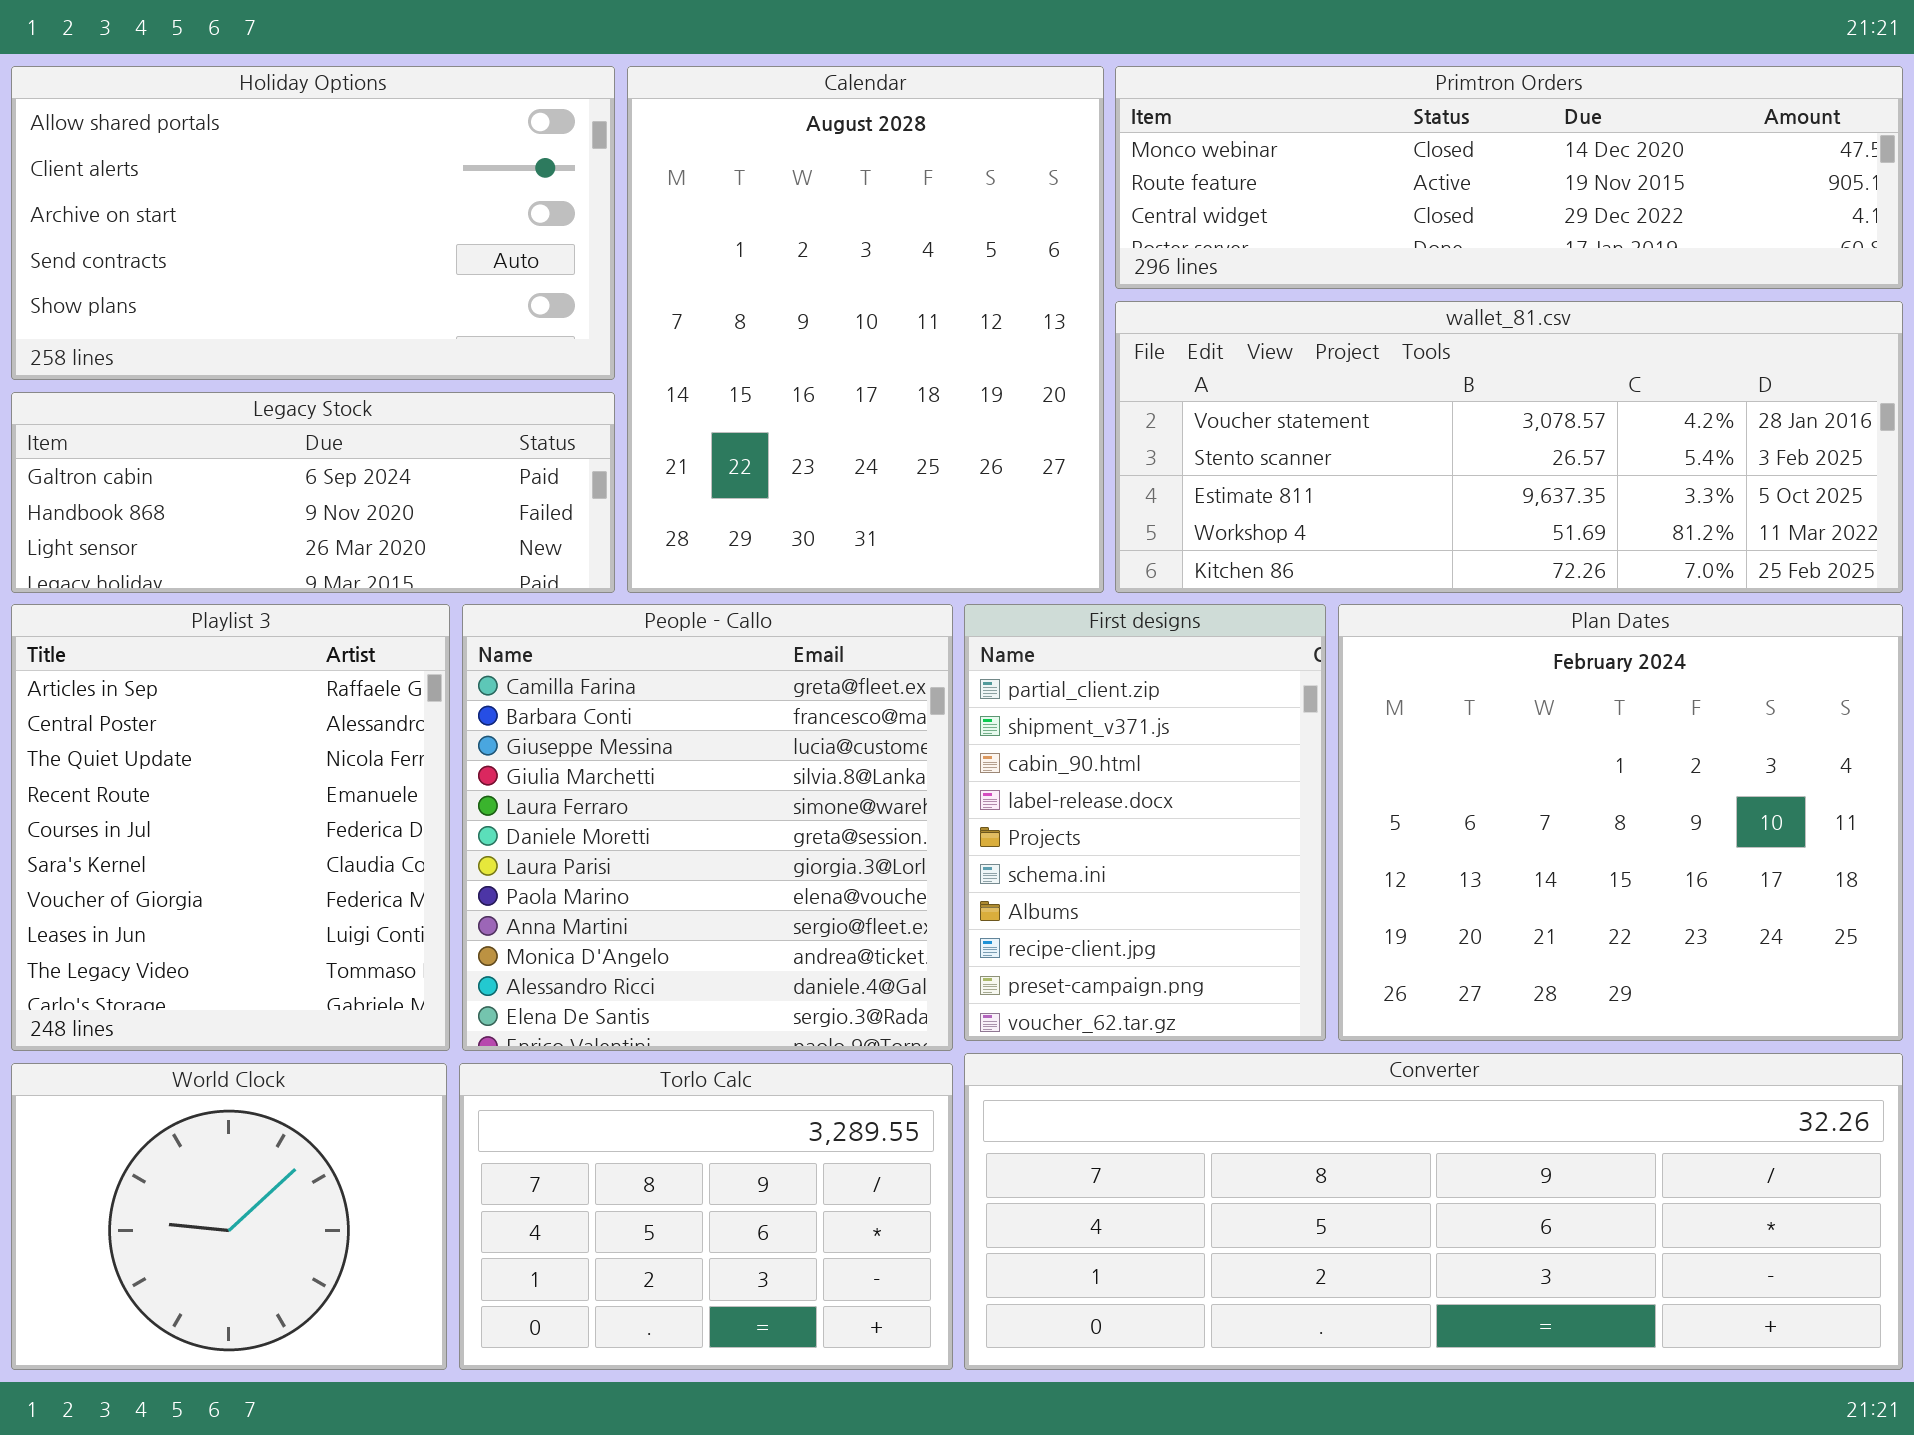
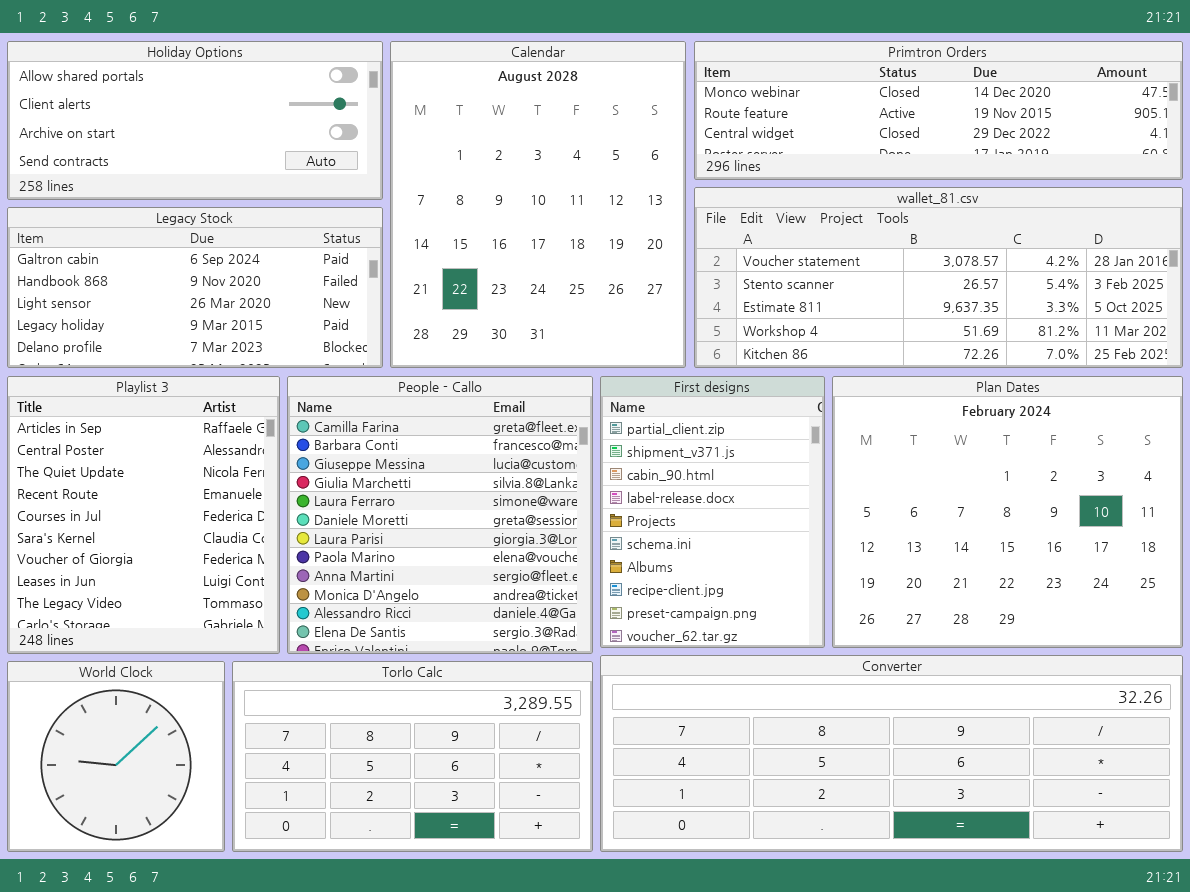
Holiday Options: [11,66,615,380] -> [7,41,383,200], resized
Legacy Stock: [11,392,615,593] -> [7,207,383,368], resized
World Clock: [11,1063,447,1370] -> [7,661,225,852], resized
Torlo Calc: [459,1063,953,1370] -> [232,661,593,852], resized

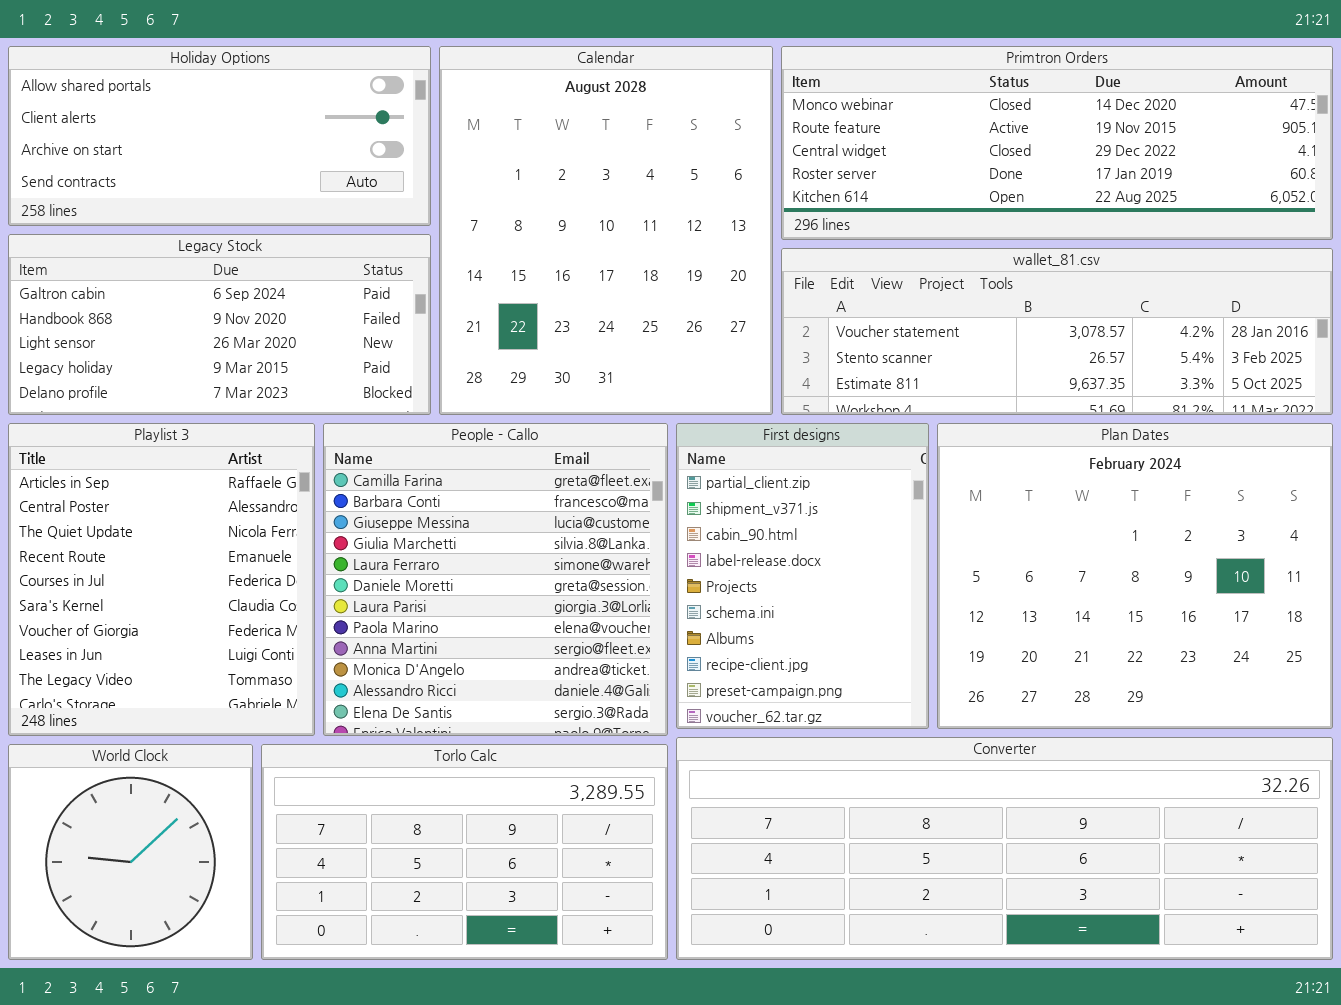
Primtron Orders: [694,41,1183,180] -> [781,46,1333,240], resized
wallet_81.csv: [694,187,1183,368] -> [781,248,1333,415], resized

